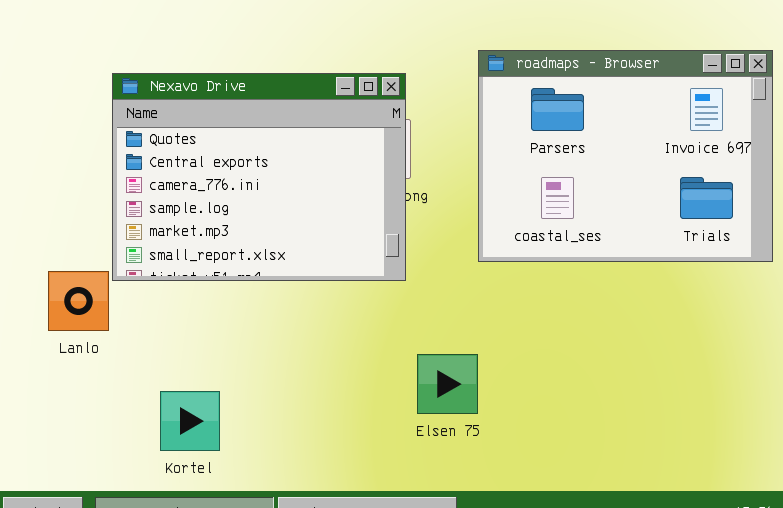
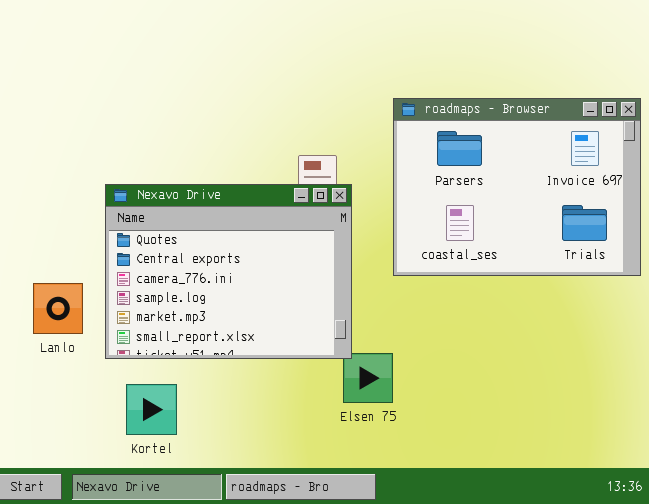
Nexavo Drive: [112,73,406,281] -> [105,184,352,359], moved

